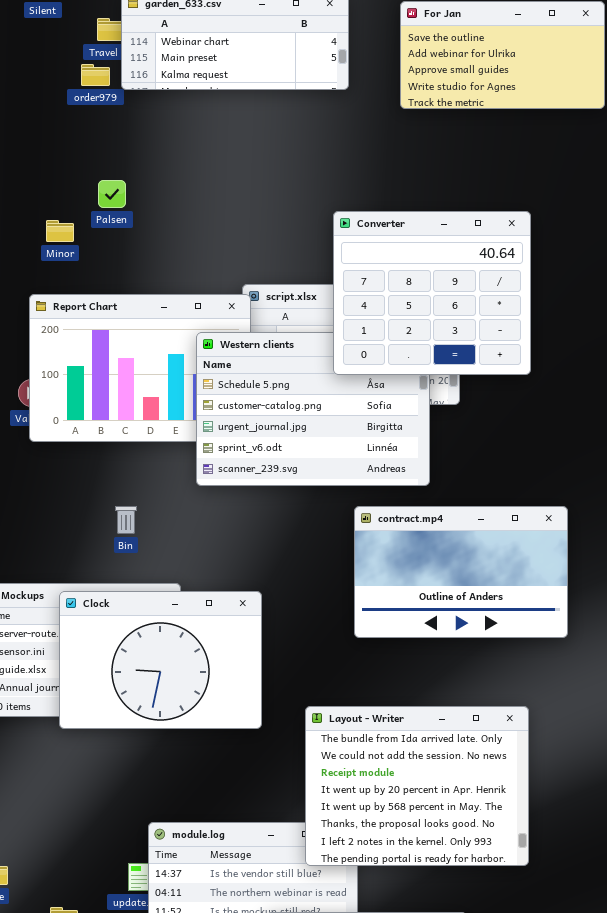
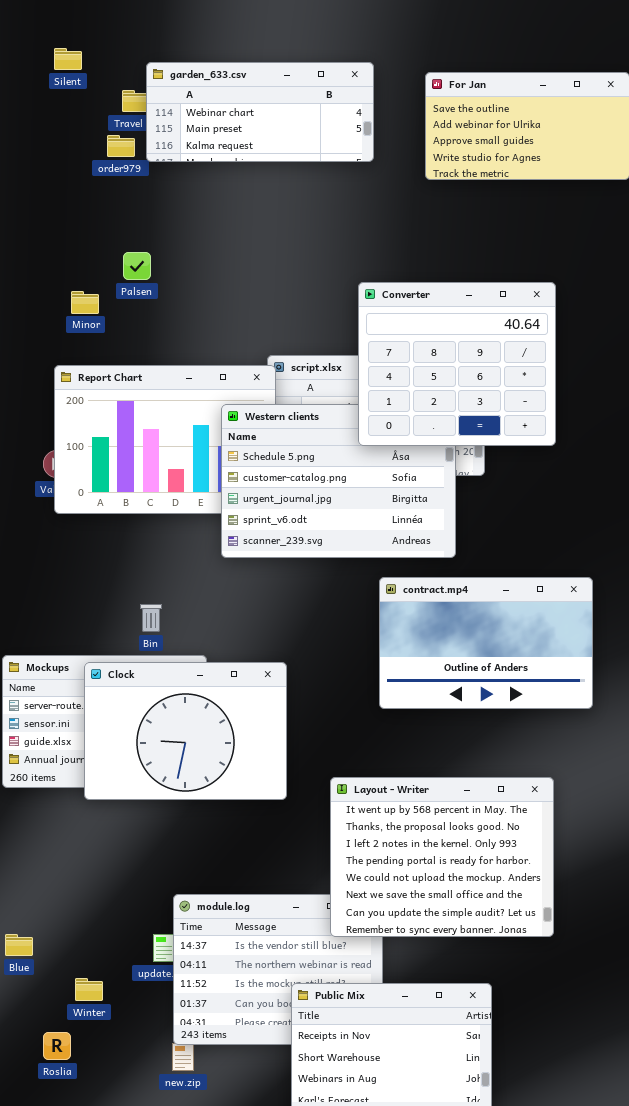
Bin: [115,506,137,534] -> [140,604,162,632], moved
Layout - Writer: [305,706,529,866] -> [330,777,554,937], scrolled down 4 rows

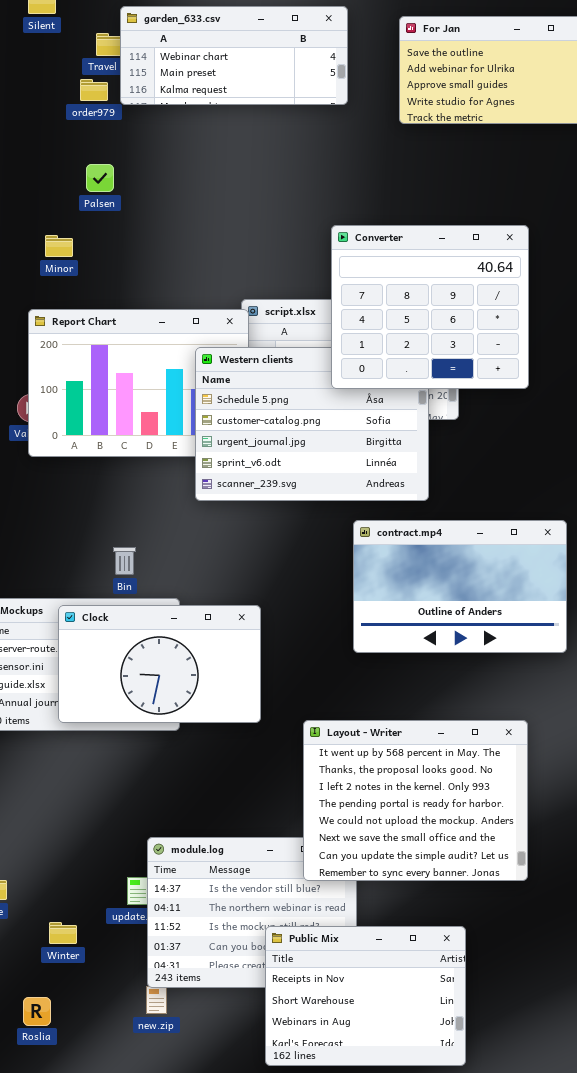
Palsen: [123,252,151,280] -> [86,164,114,192], moved
Clock: [84,662,287,800] -> [58,605,261,723], resized
Roslia: [43,1032,71,1060] -> [23,997,51,1026], moved

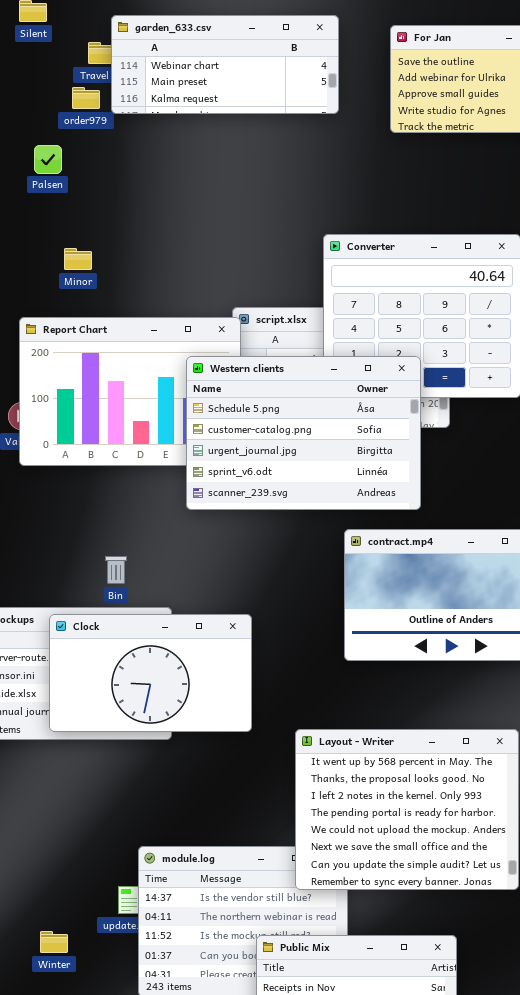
Palsen: [86,164,114,192] -> [34,145,62,174], moved
Minor: [45,235,73,257] -> [64,248,92,270], moved
Western clients: [195,347,429,501] -> [186,356,421,510], raised

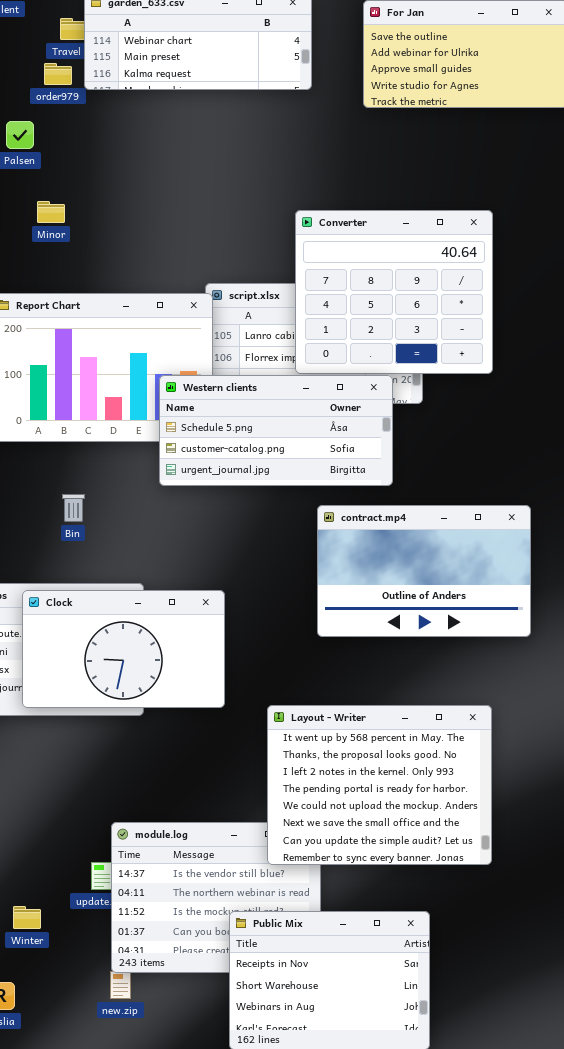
Minor: [64,248,92,270] -> [37,201,65,223], moved
Western clients: [186,356,421,510] -> [159,375,393,486], resized
Bin: [105,556,127,584] -> [62,494,85,522], moved

